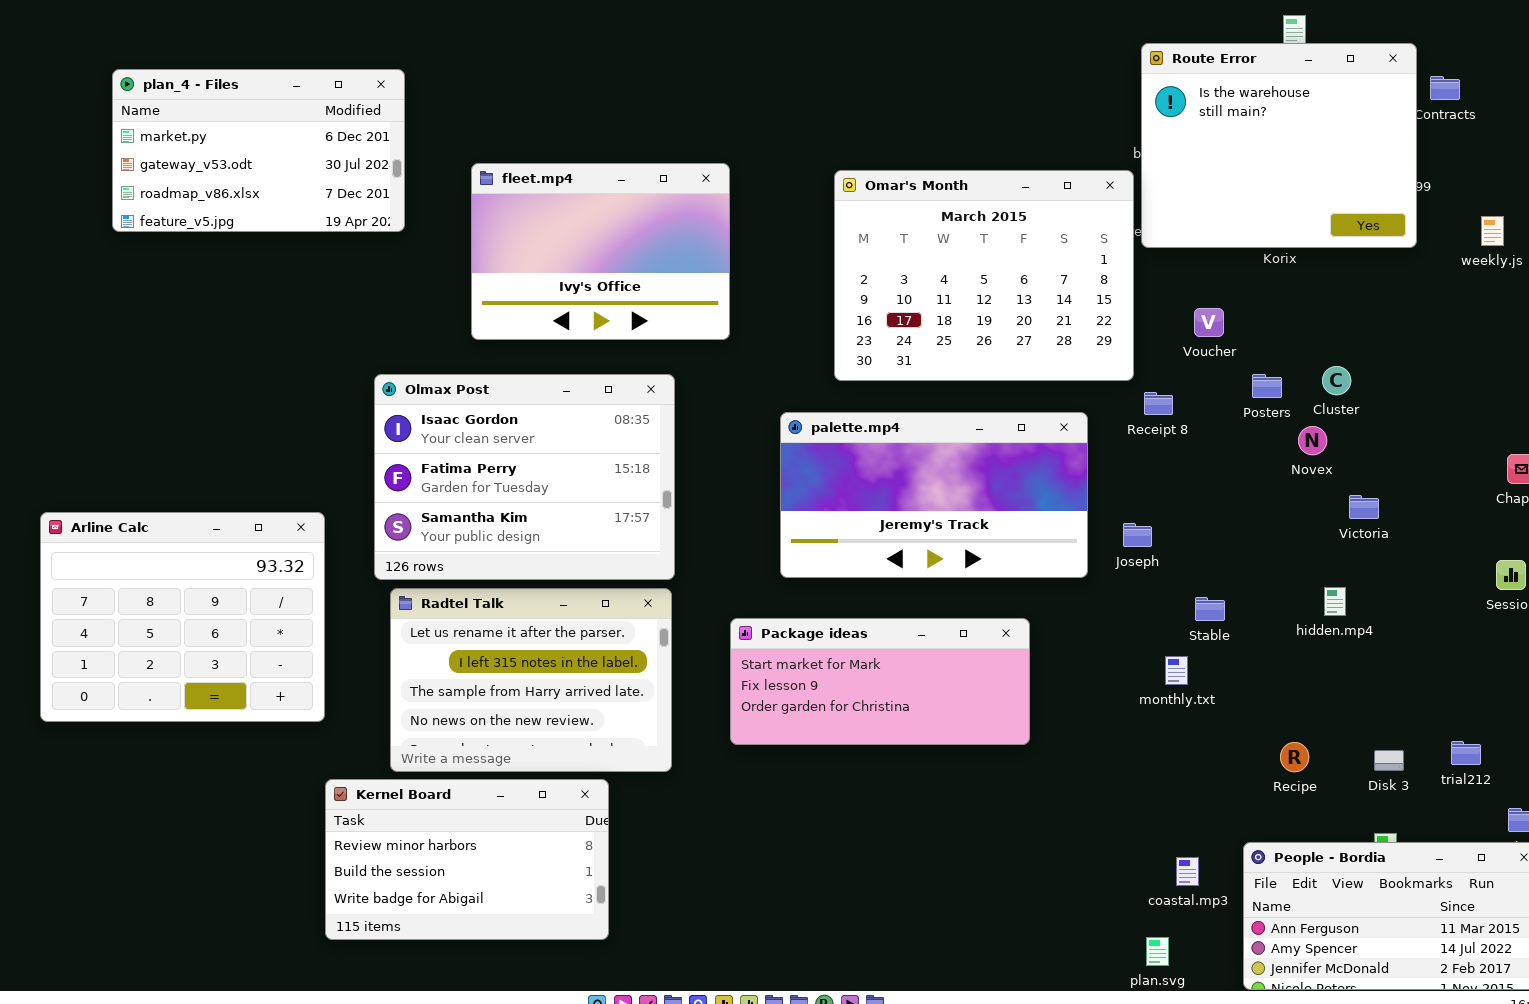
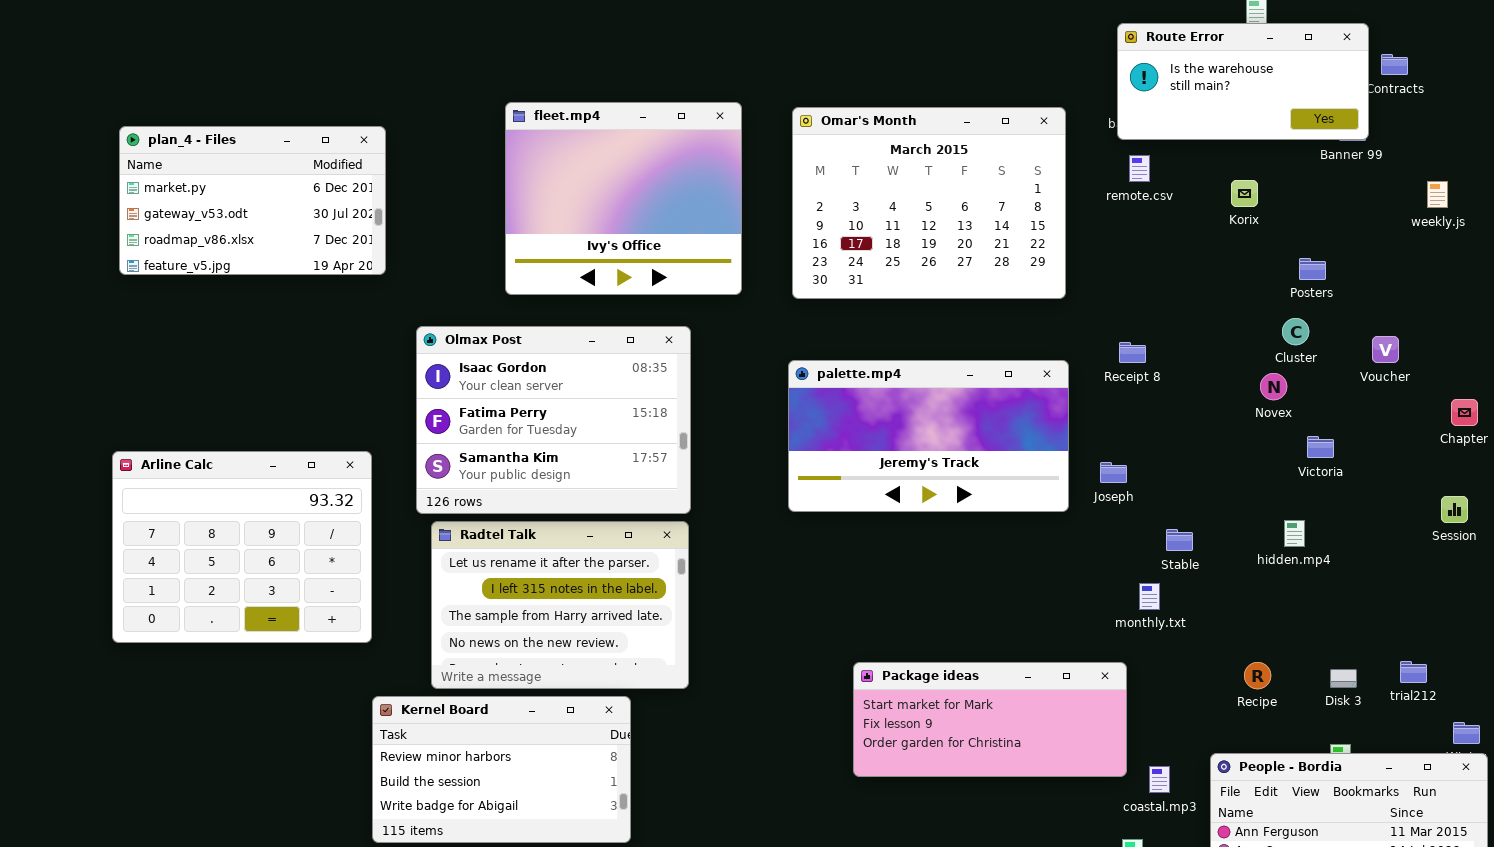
Route Error: [1141,43,1417,248] -> [1117,23,1369,140], resized
plan_4 - Files: [112,69,405,232] -> [119,126,386,275], moved
fleet.mp4: [471,163,730,340] -> [505,102,742,295], resized
Omar's Month: [834,170,1134,381] -> [792,107,1066,299], moved
Voucher: [1194,308,1224,337] -> [1372,336,1399,363], moved
Posters: [1252,374,1282,398] -> [1299,258,1326,280], moved
Package ideas: [730,618,1030,745] -> [853,662,1127,777], moved

